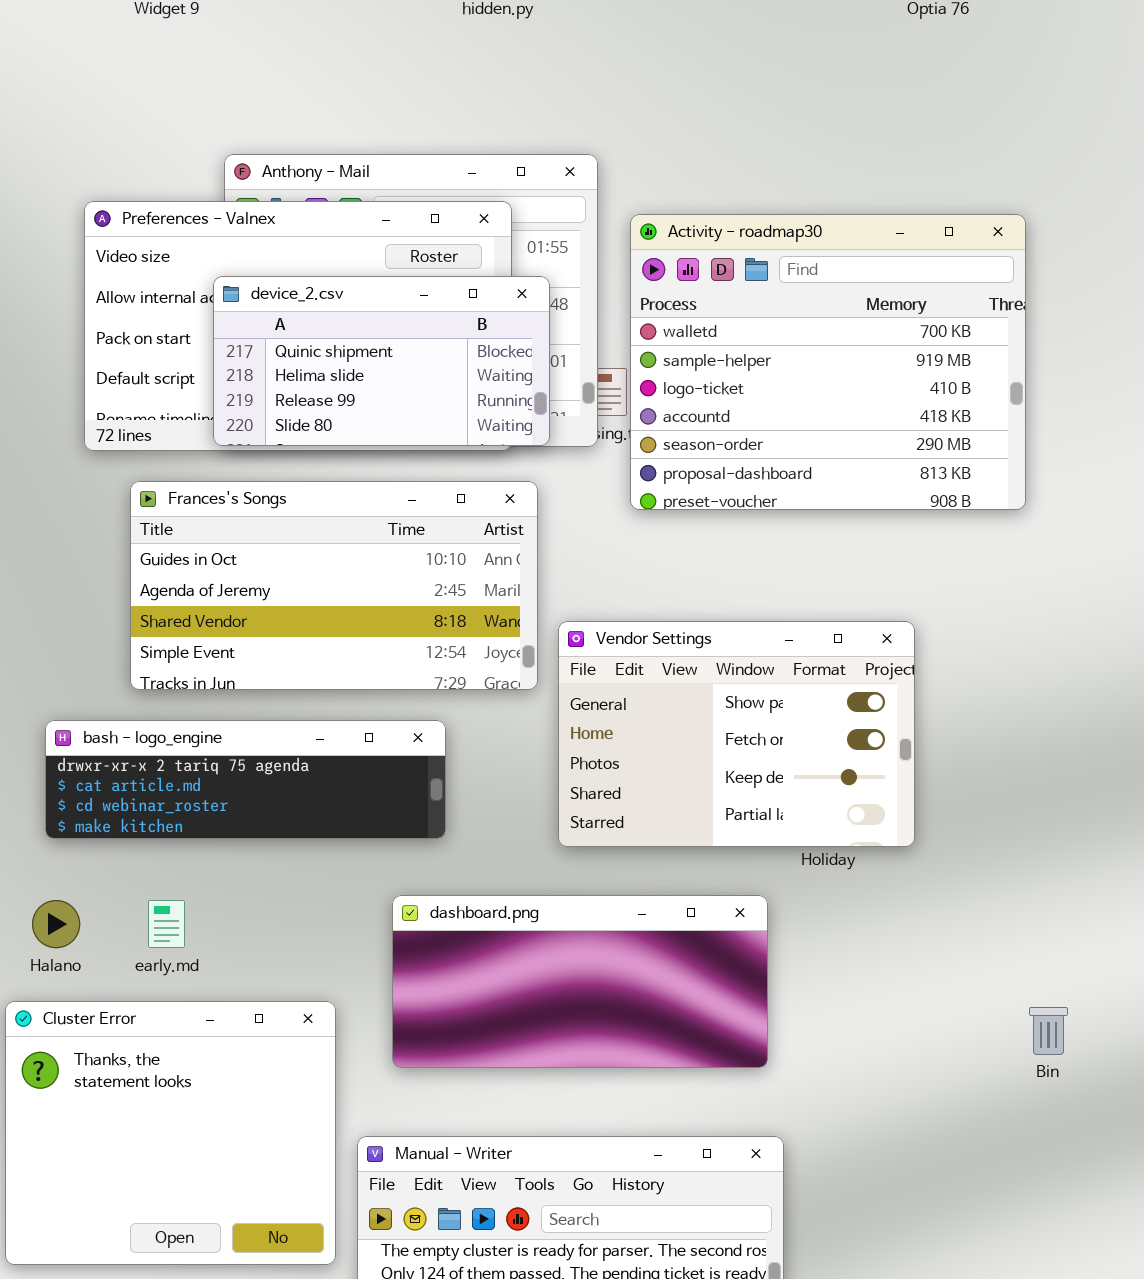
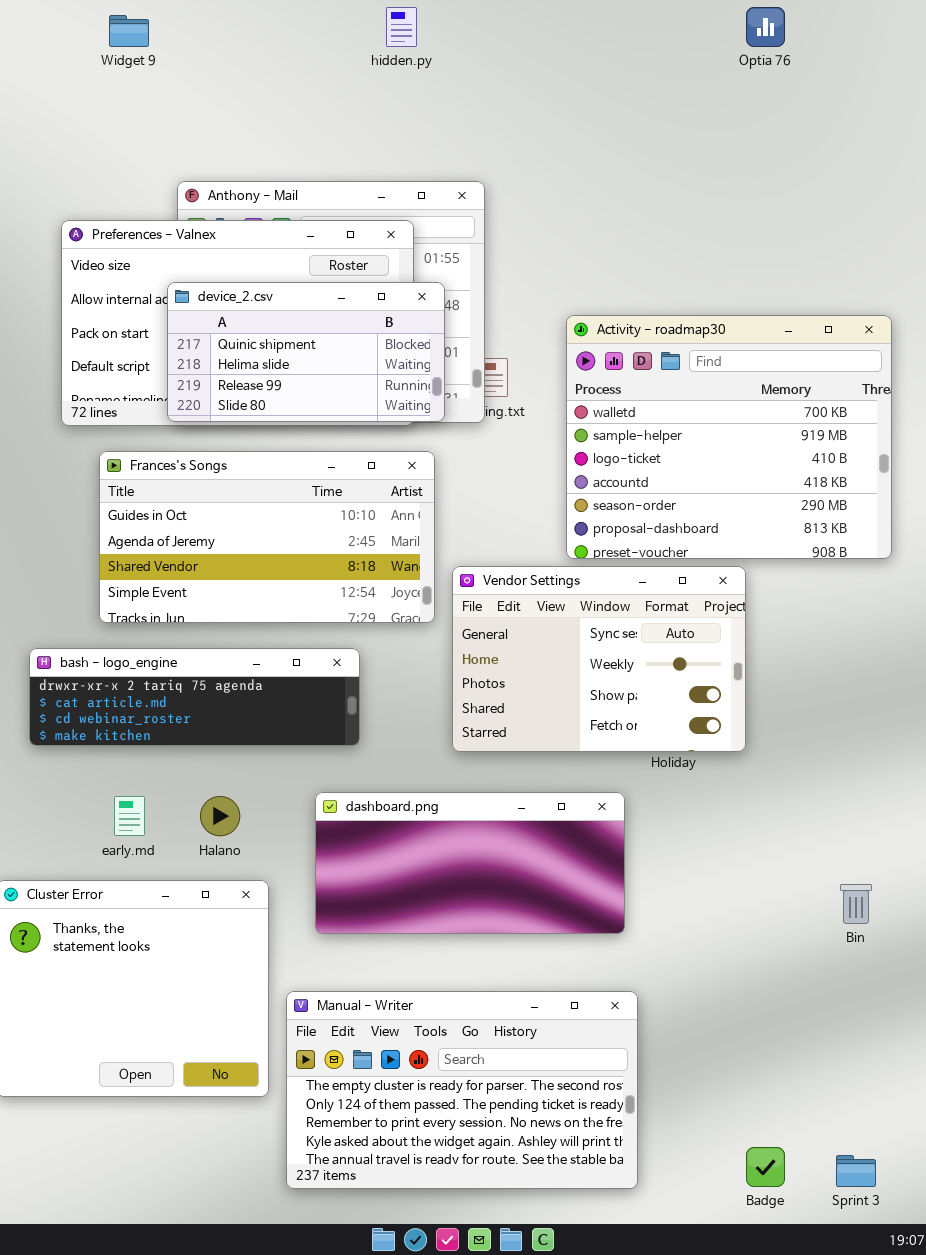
Activity - roadmap30: [630,214,1026,510] -> [566,315,892,559], moved
Vendor Settings: [558,621,915,847] -> [452,566,746,752], scrolled up 2 rows
Halano: [32,900,80,948] -> [200,796,240,836], moved

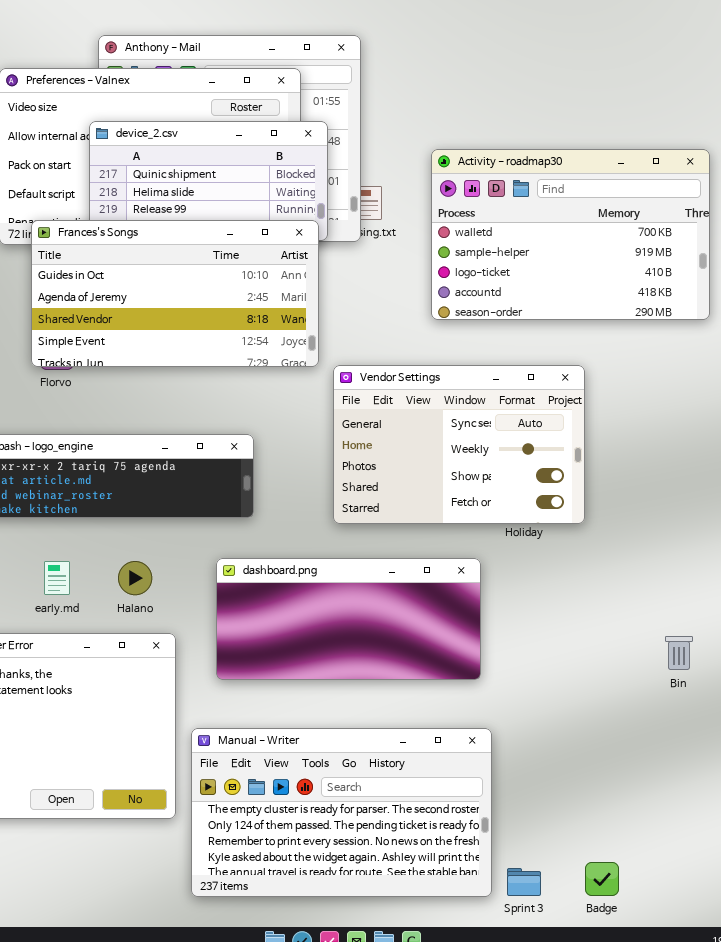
Activity - roadmap30: [566,315,892,559] -> [431,149,710,320], resized
Frances's Songs: [99,451,435,623] -> [31,220,319,367], moved
Sprint 3: [836,1155,876,1187] -> [507,868,541,896], moved

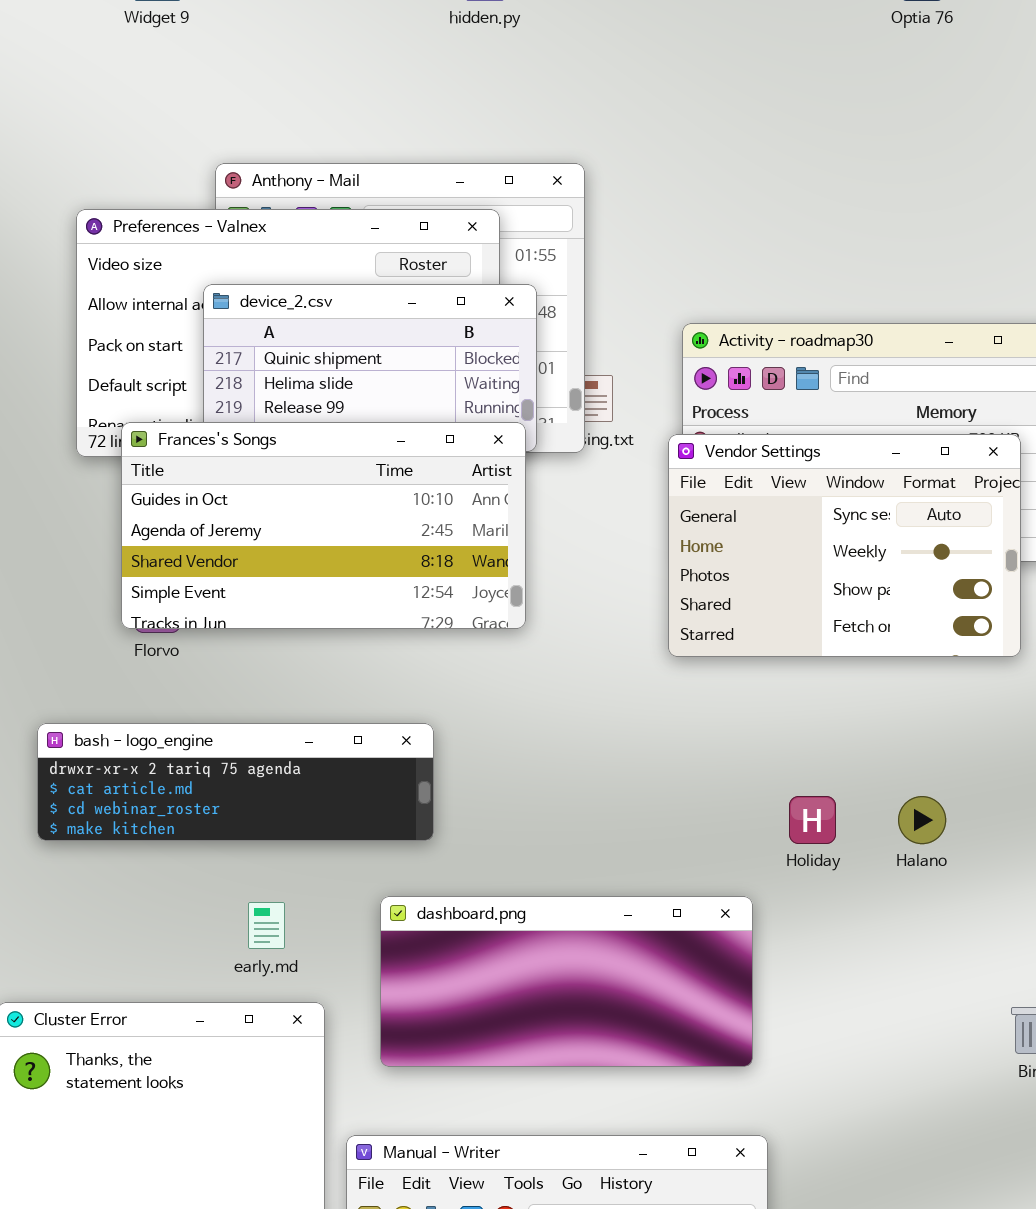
Vendor Settings: [333,365,585,524] -> [668,434,1021,657], moved
early.md: [44,561,70,595] -> [248,902,285,949], moved
Halano: [118,561,152,595] -> [898,796,946,844], moved

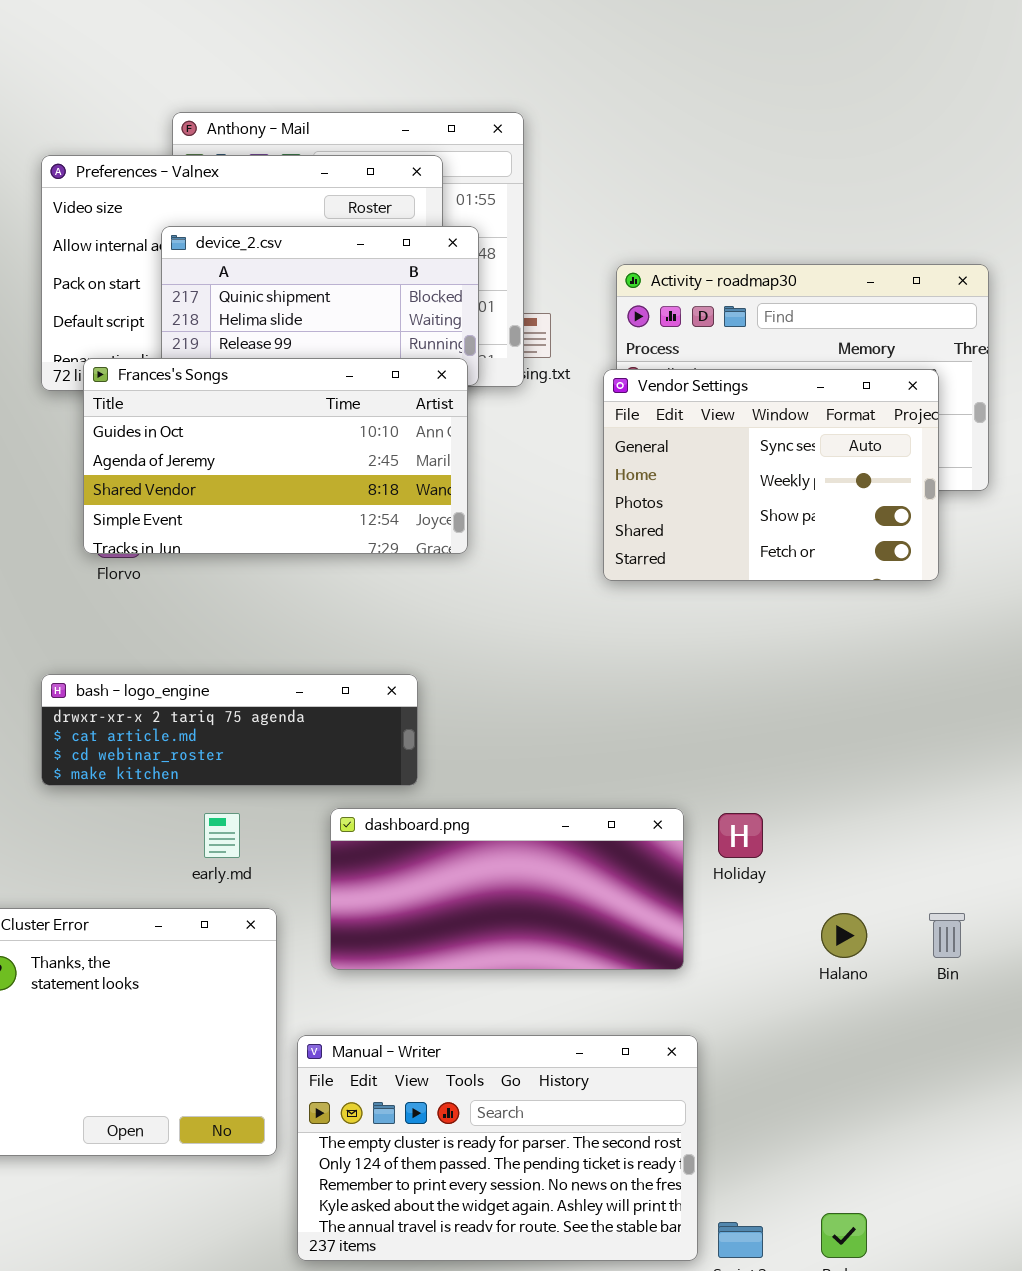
bash - logo_engine: [37,723,434,841] -> [41,674,418,786], moved
Holiday: [789,796,836,844] -> [718,813,763,858], moved
Halano: [898,796,946,844] -> [821,913,867,958], moved

